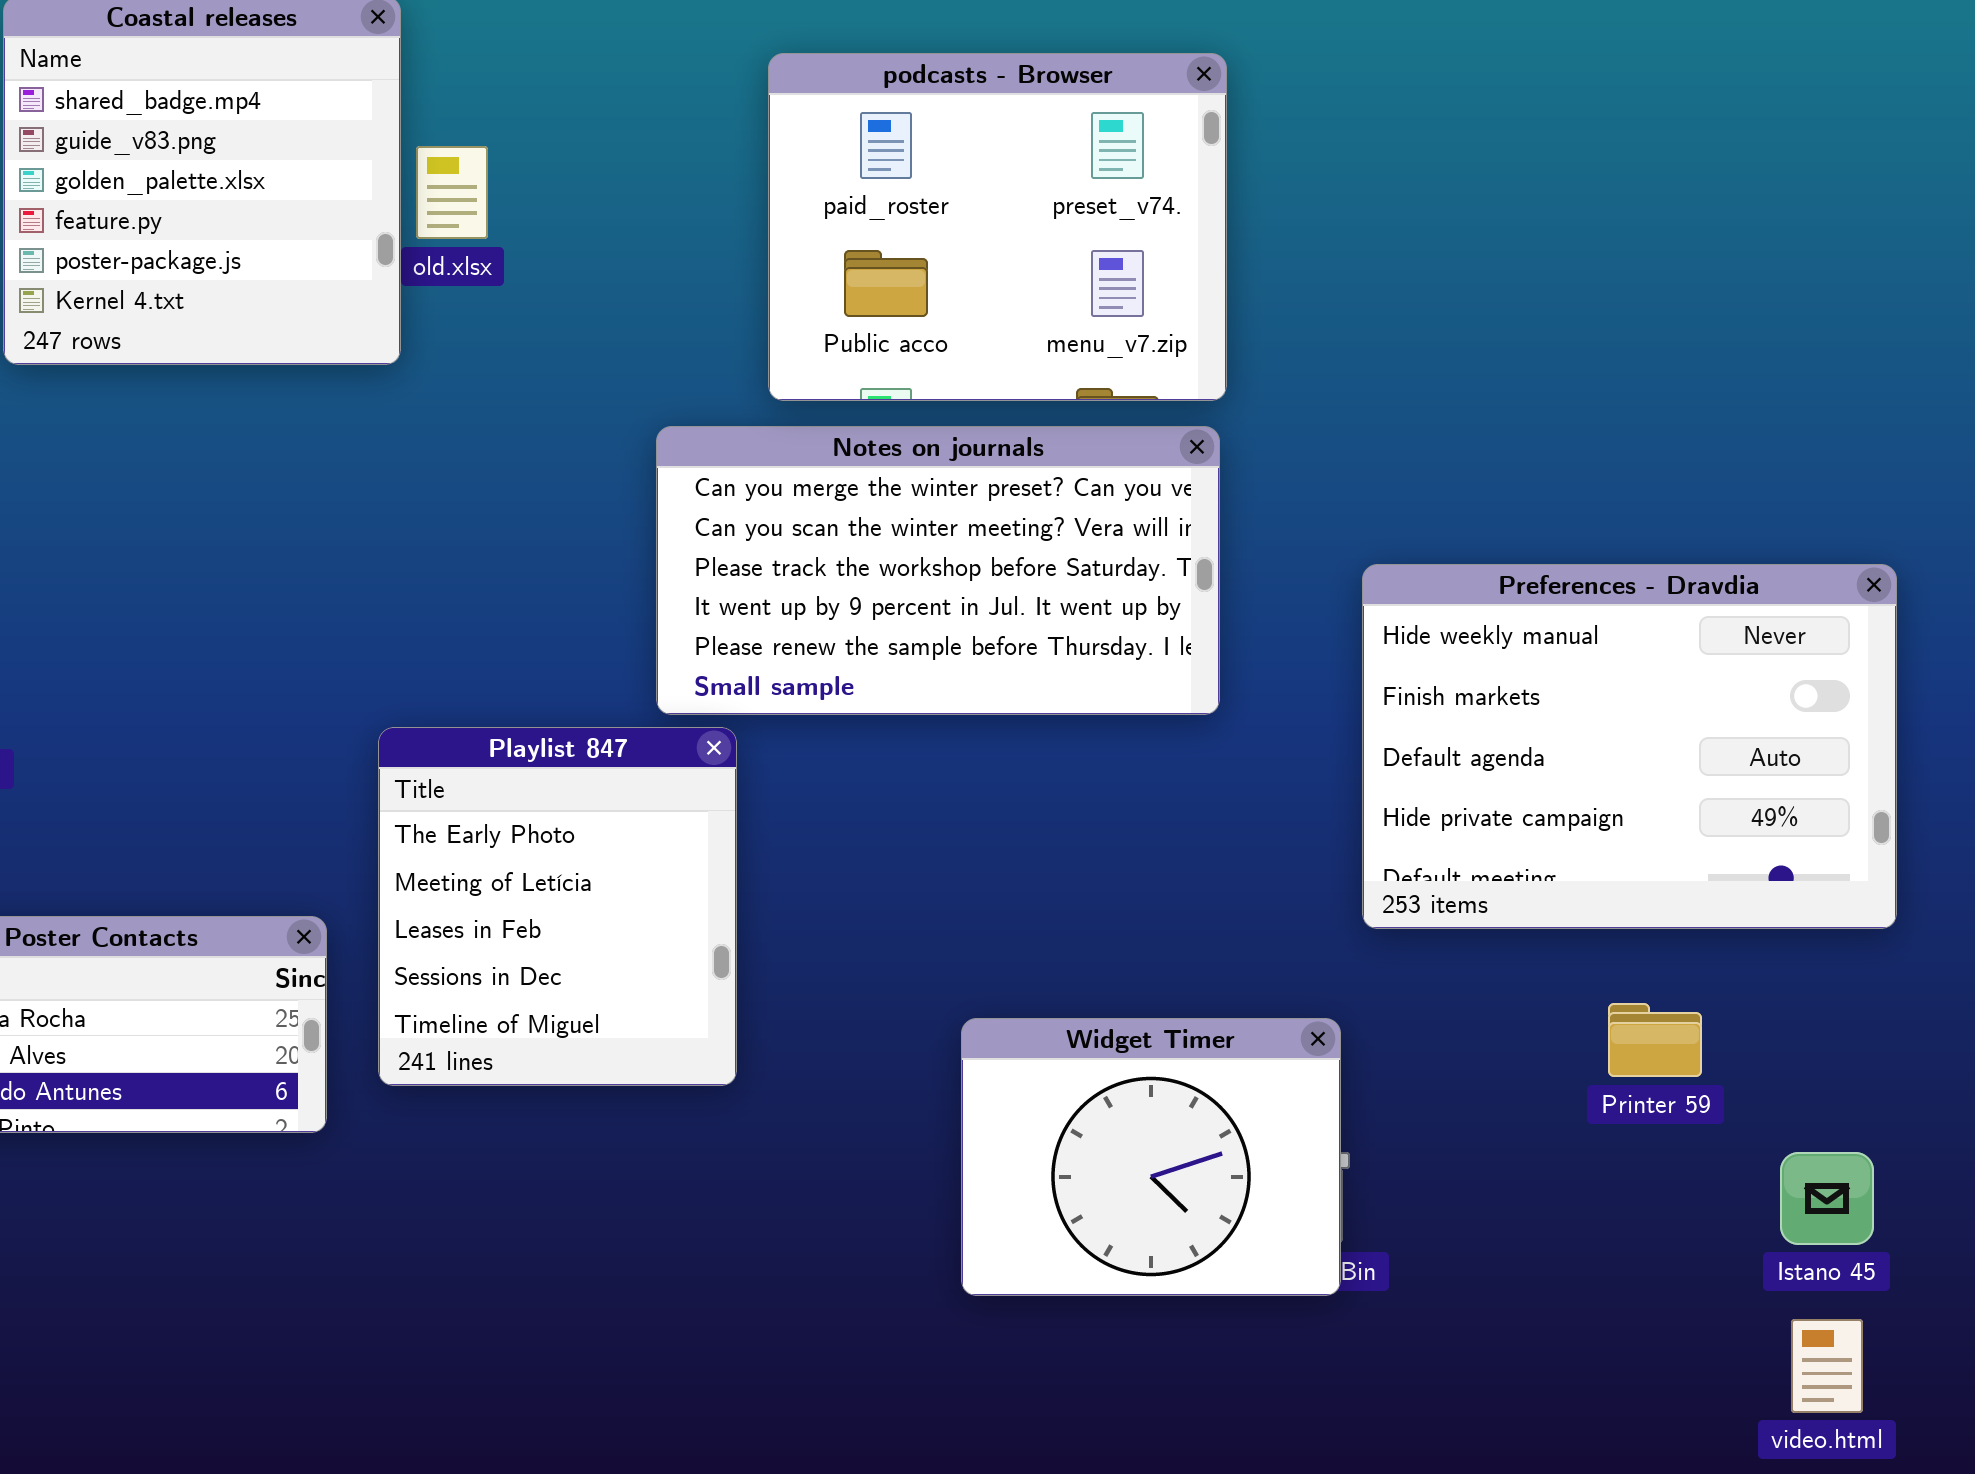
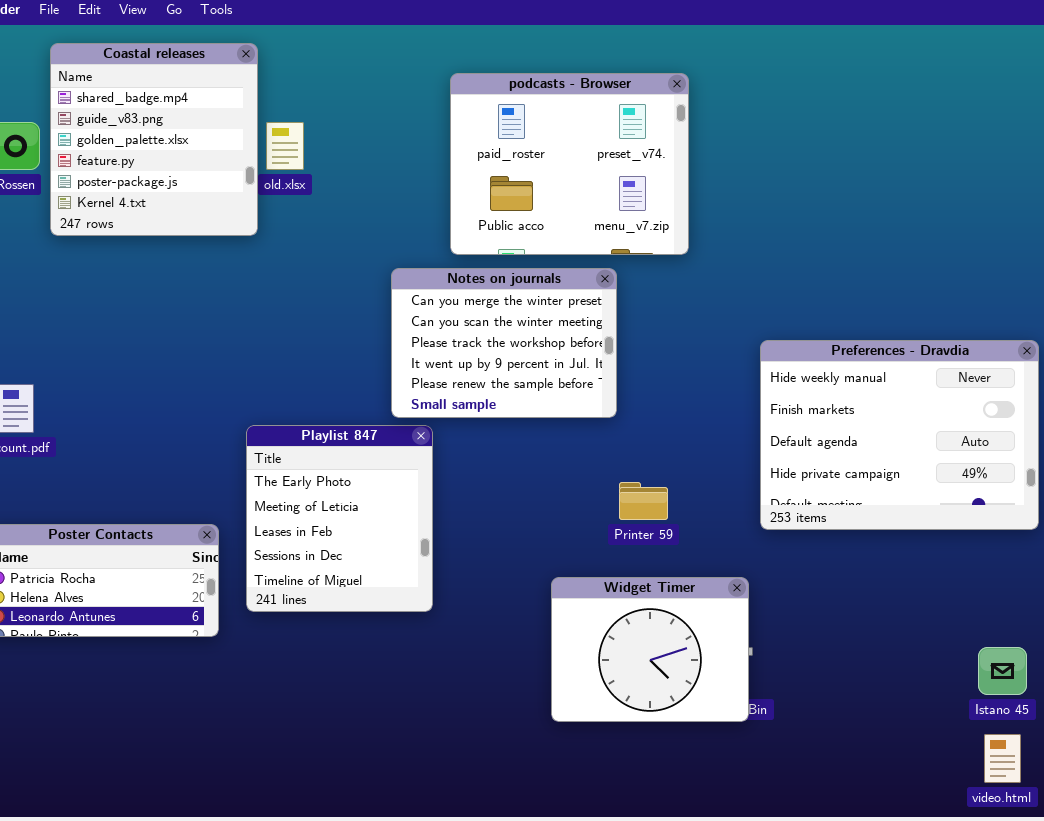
Notes on journals: [656,426,1220,715] -> [391,268,617,418], resized
Printer 59: [1608,1003,1702,1077] -> [619,482,668,520], moved

